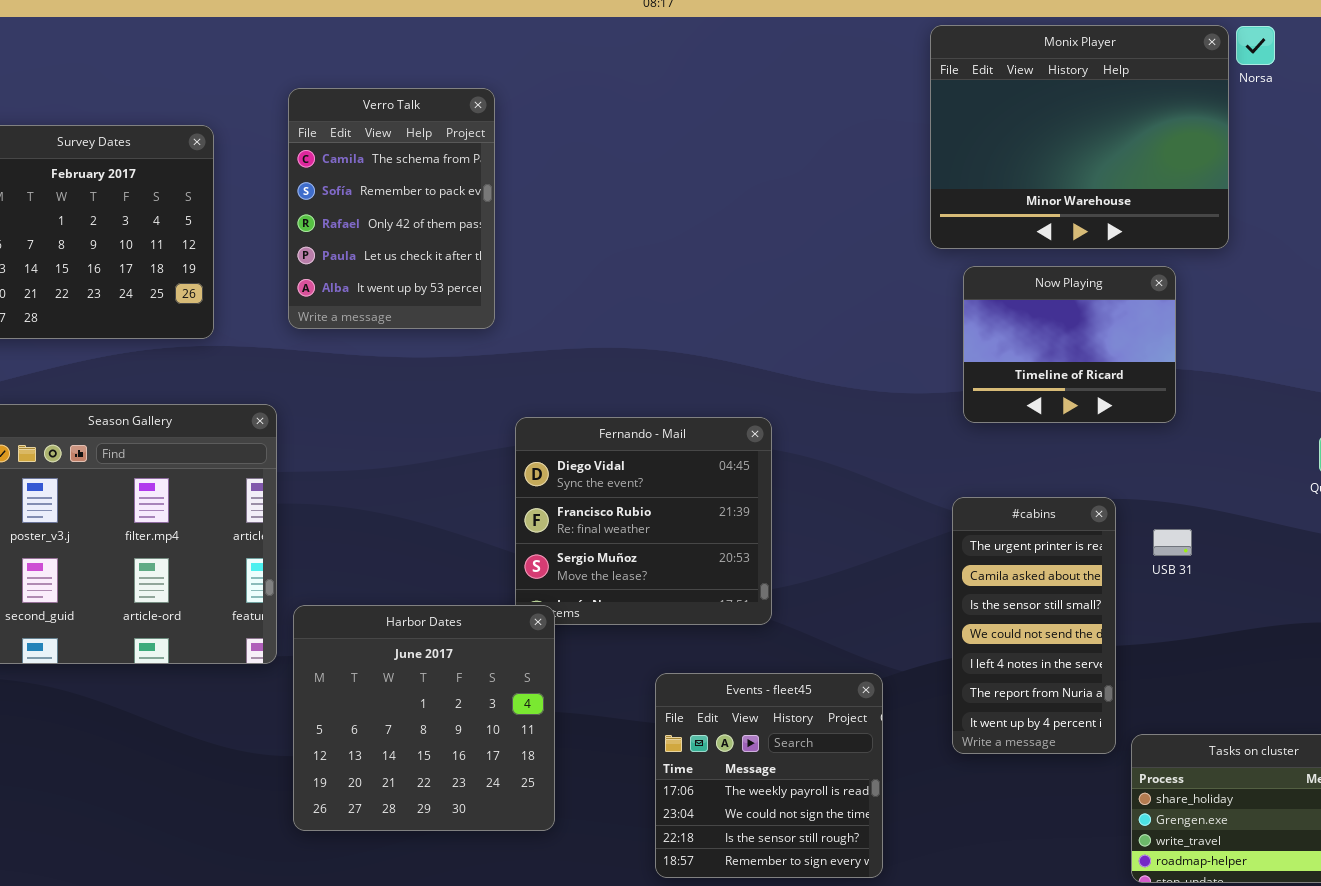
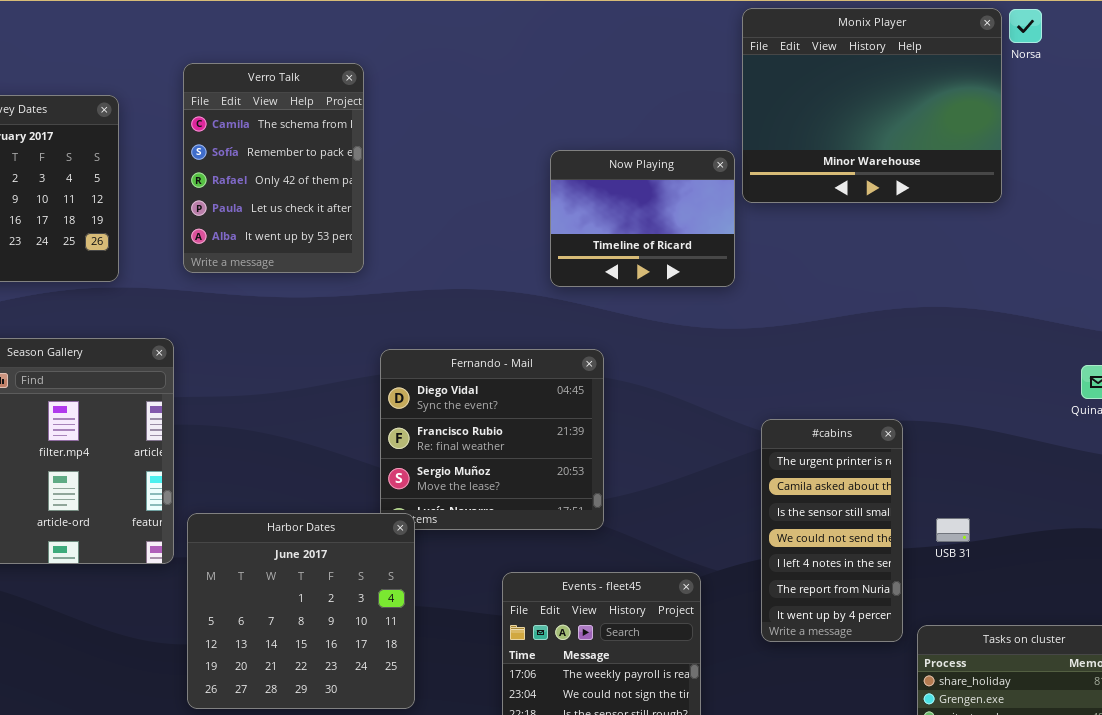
Now Playing: [963,266,1176,423] -> [550,150,735,287], moved
USB 31: [1153,529,1192,556] -> [936,518,970,542], moved

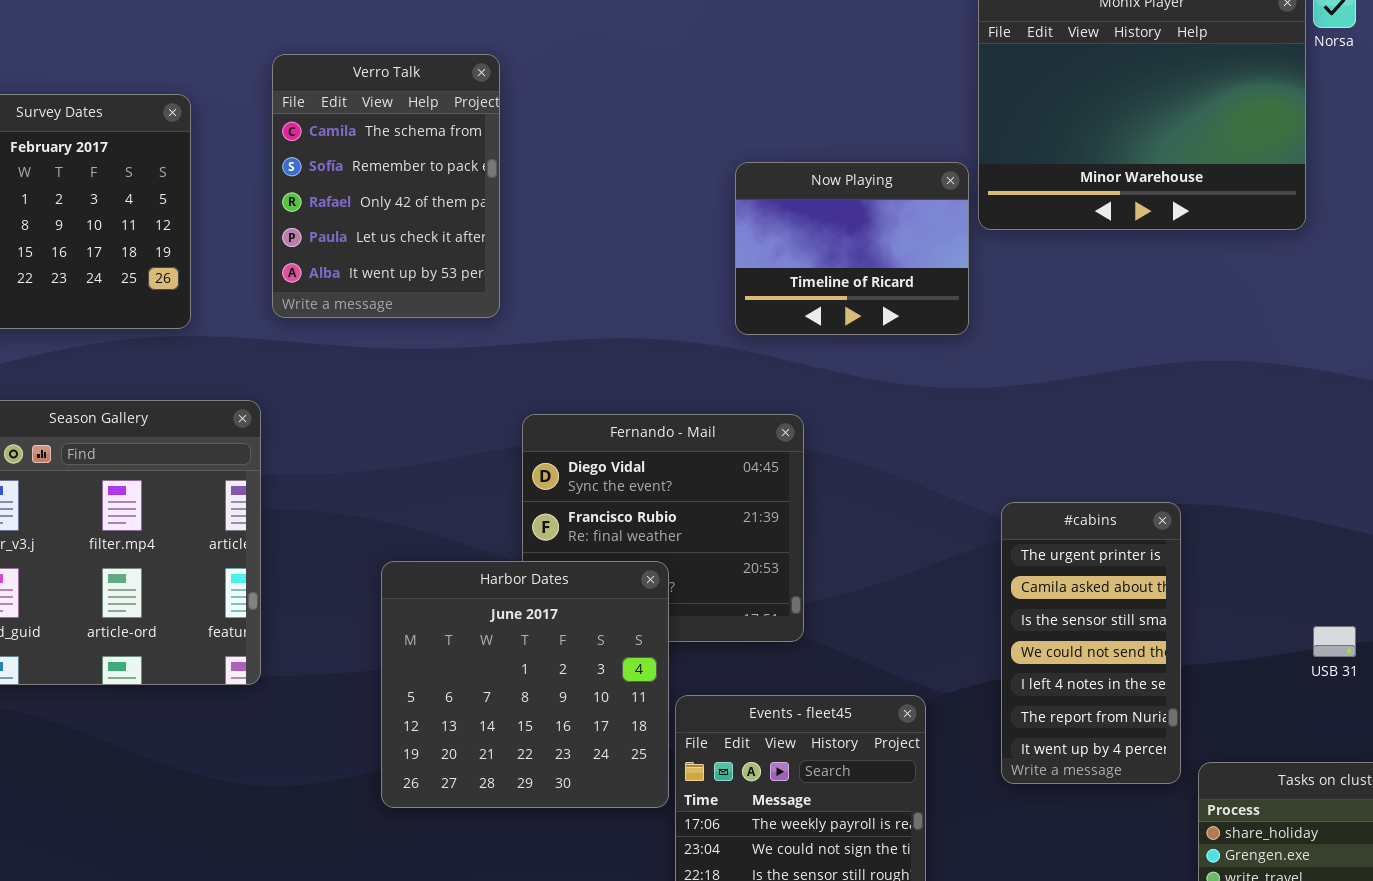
Harbor Dates: [187,513,415,709] -> [381,561,669,808], moved
USB 31: [936,518,970,542] -> [1313,626,1356,657], moved

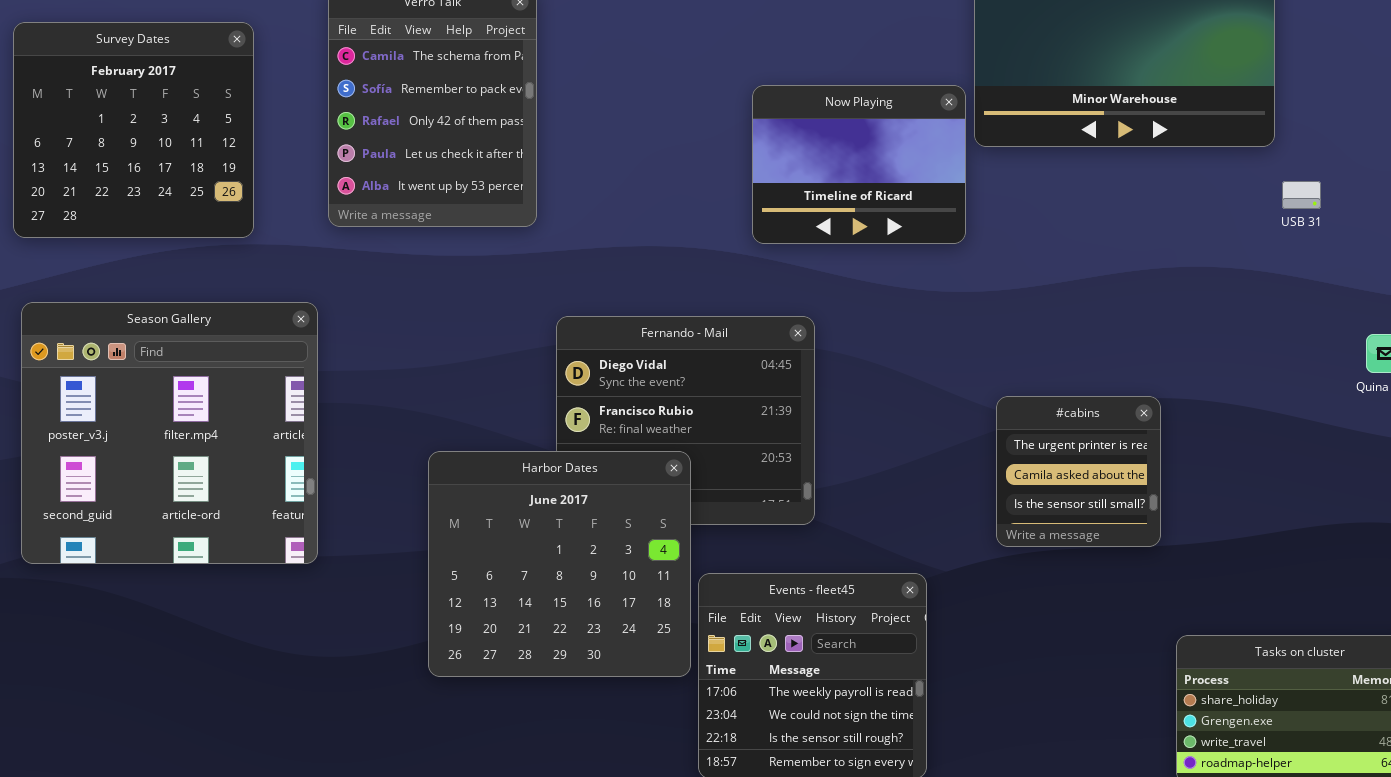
#cabins: [1001,502,1181,784] -> [996,396,1161,547], resized
USB 31: [1313,626,1356,657] -> [1282,181,1321,209], moved

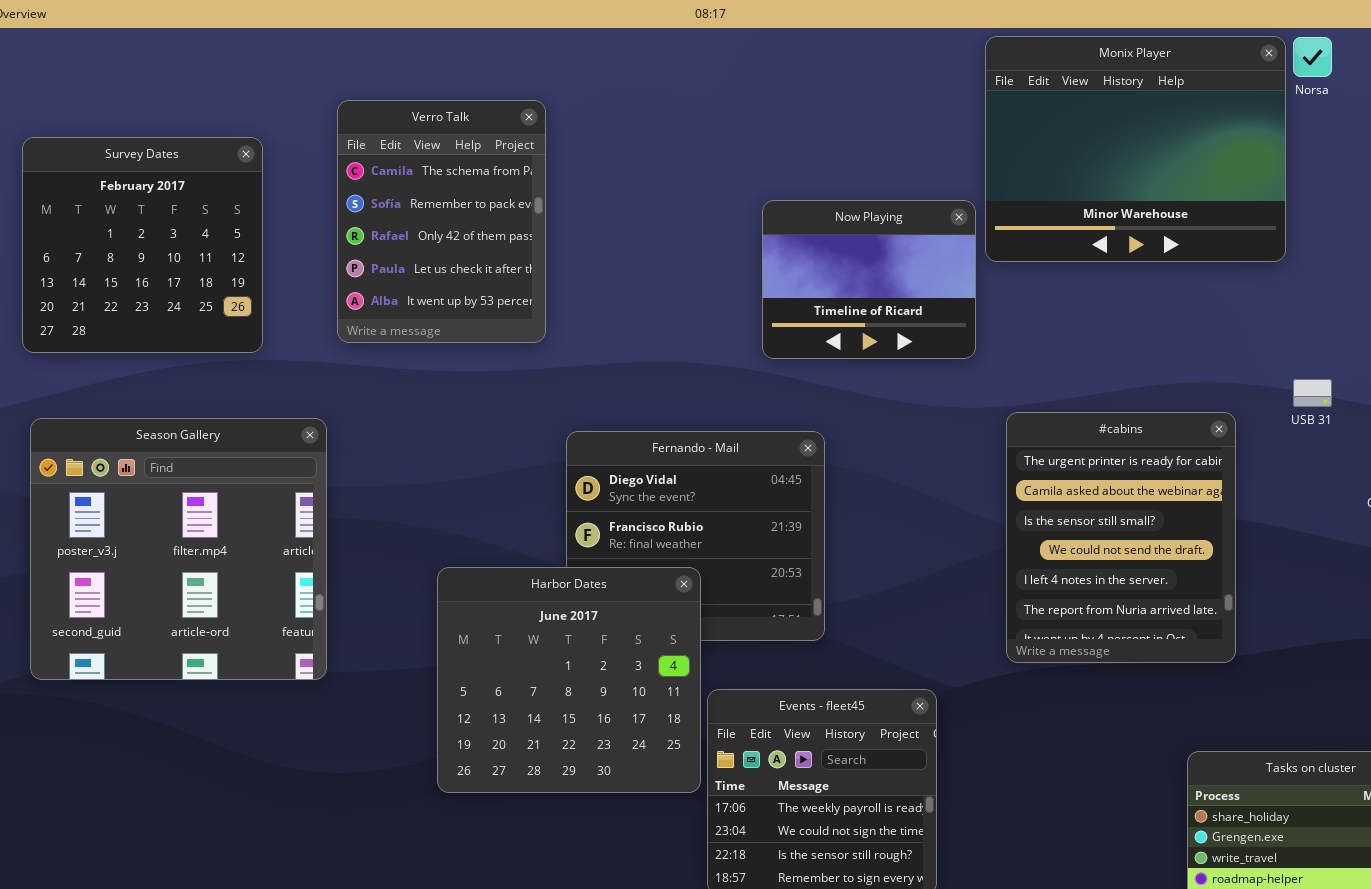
USB 31: [1282,181,1321,209] -> [1293,379,1332,407], moved
#cabins: [996,396,1161,547] -> [1006,412,1236,663], resized

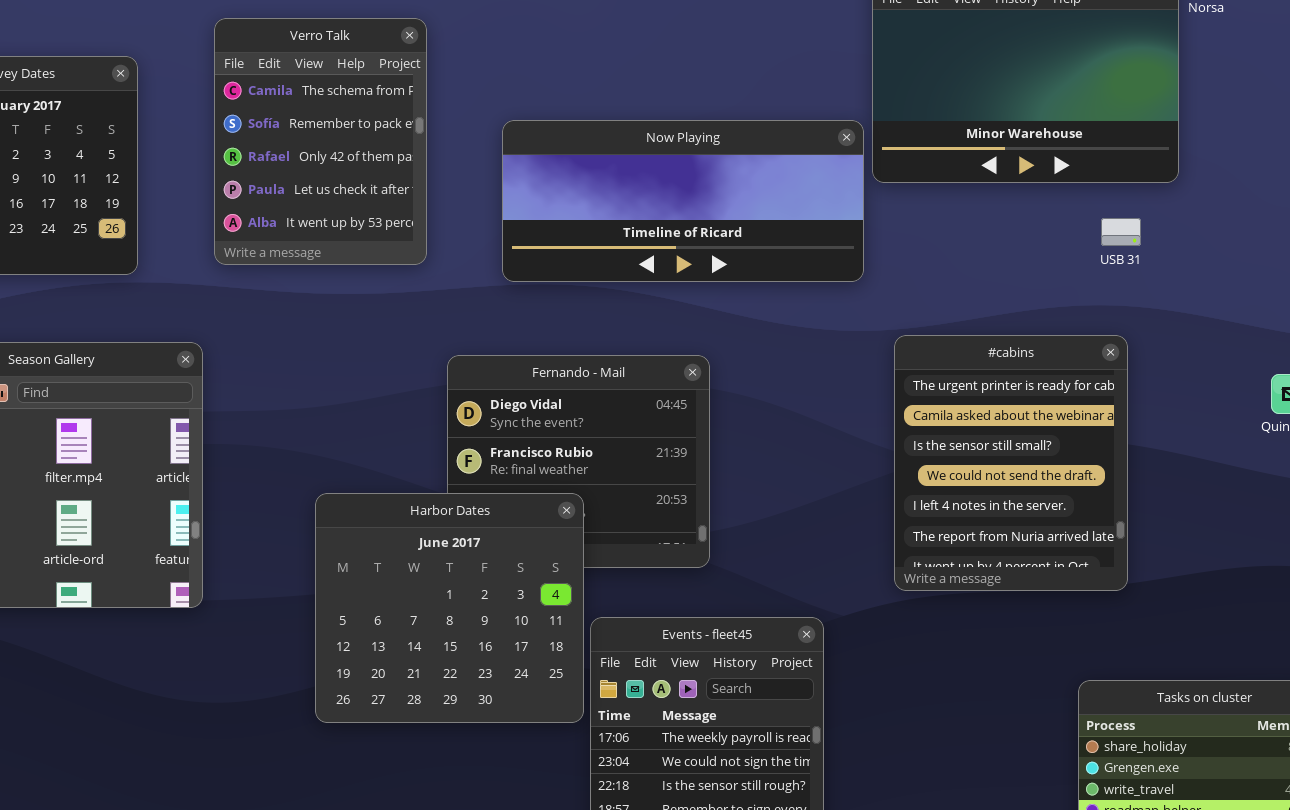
Now Playing: [762,200,976,359] -> [502,120,864,282], resized
USB 31: [1293,379,1332,407] -> [1101,218,1141,246], moved

